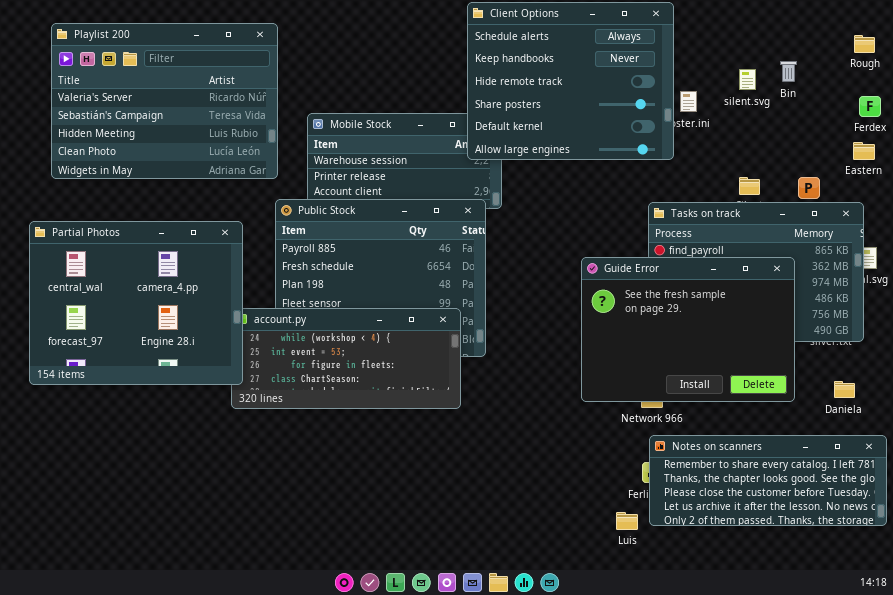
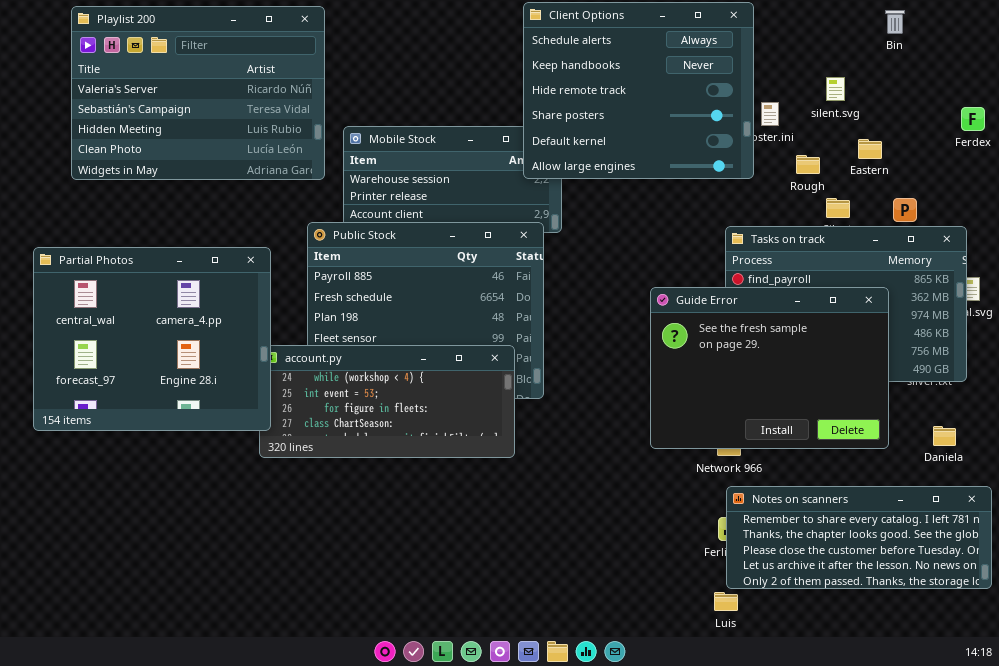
Playlist 200: [51,23,278,179] -> [71,6,325,180], moved
Rough: [854,35,875,53] -> [796,155,820,174], moved
Bin: [780,61,797,82] -> [885,10,905,34], moved
Eastern: [853,142,875,160] -> [858,139,882,159], moved
Luis: [616,512,638,530] -> [714,592,738,611], moved

